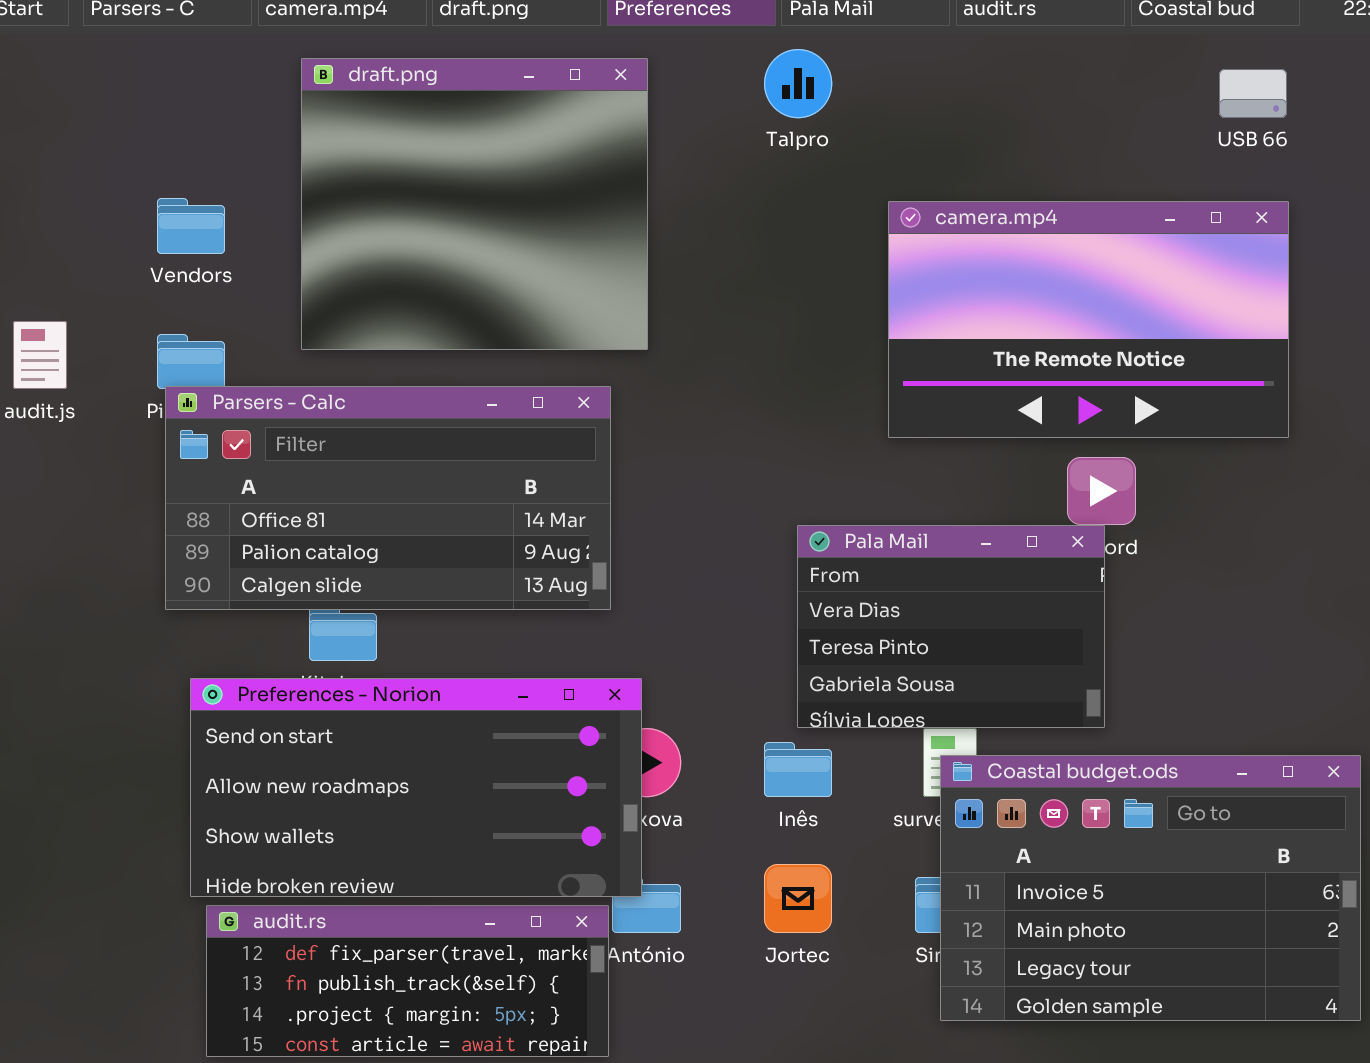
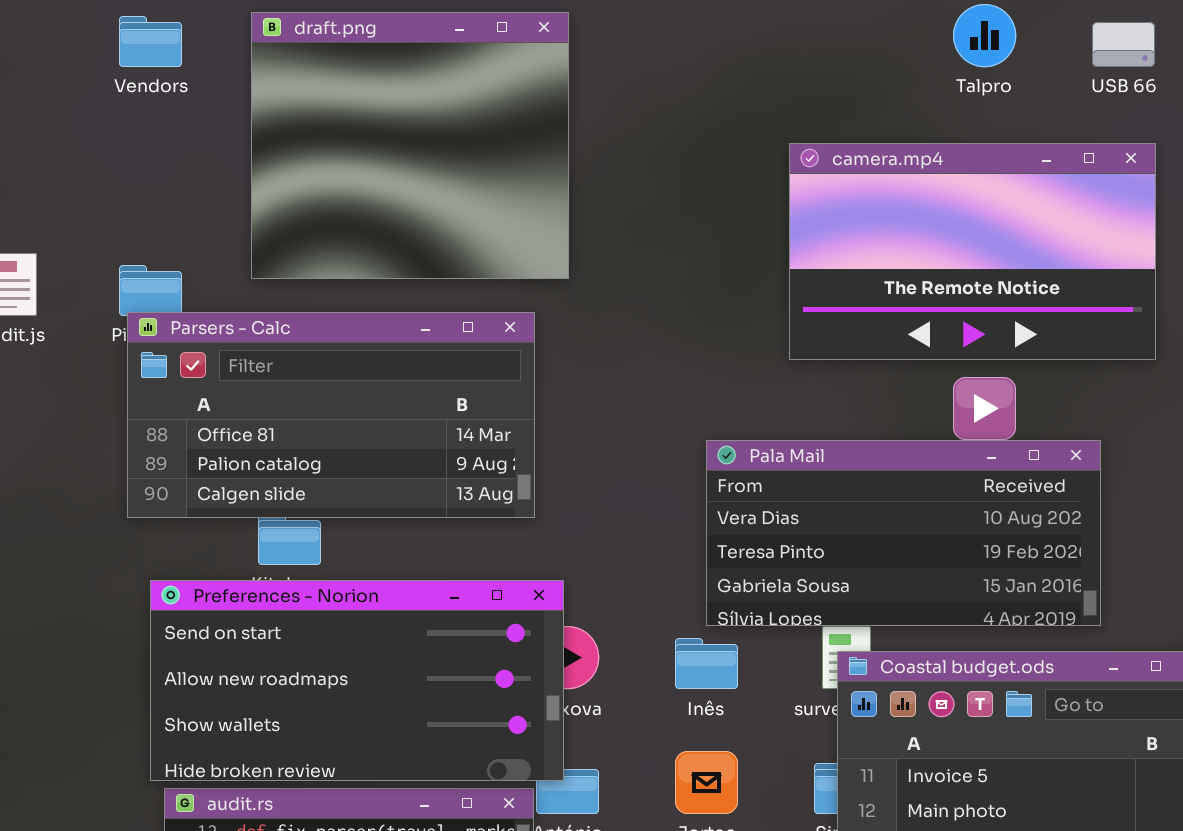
Talpro: [764,49,832,118] -> [953,4,1016,67], moved
Vendors: [157,198,225,254] -> [119,16,182,67], moved
Pala Mail: [797,525,1105,728] -> [706,440,1101,626], resized

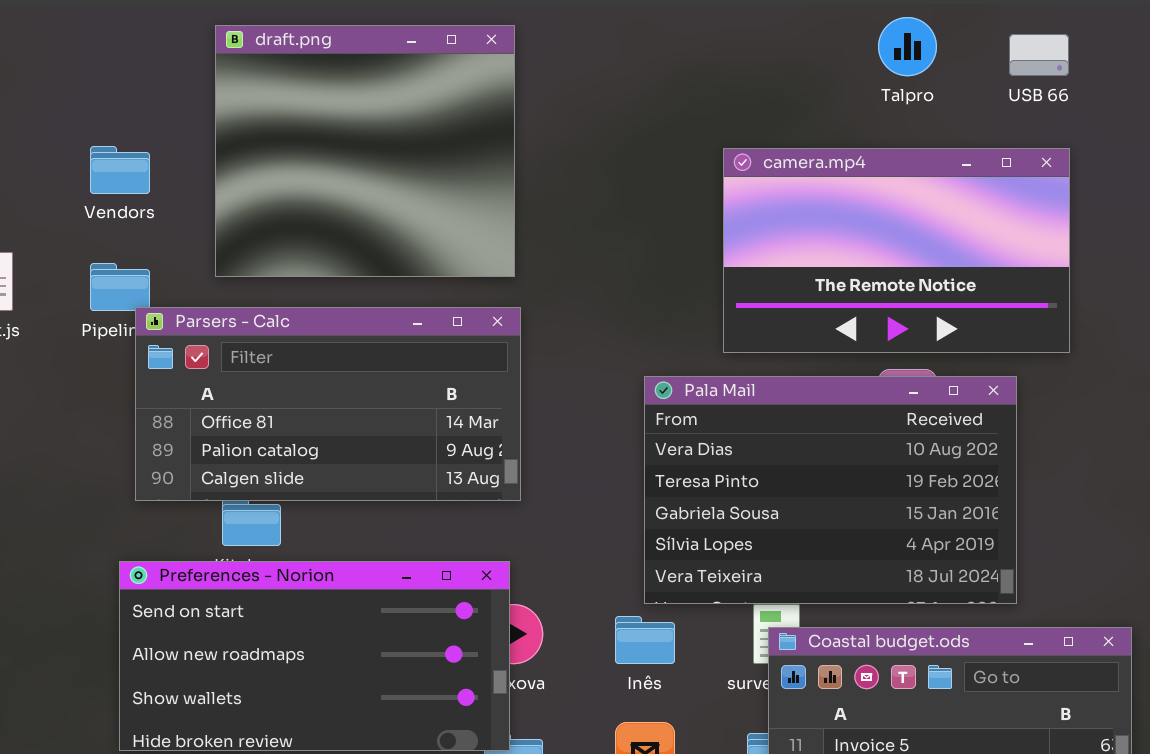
Vendors: [119,16,182,67] -> [90,146,150,194], moved
Parsers - Calc: [127,312,535,518] -> [135,307,521,501], moved
Pala Mail: [706,440,1101,626] -> [644,376,1017,604], resized

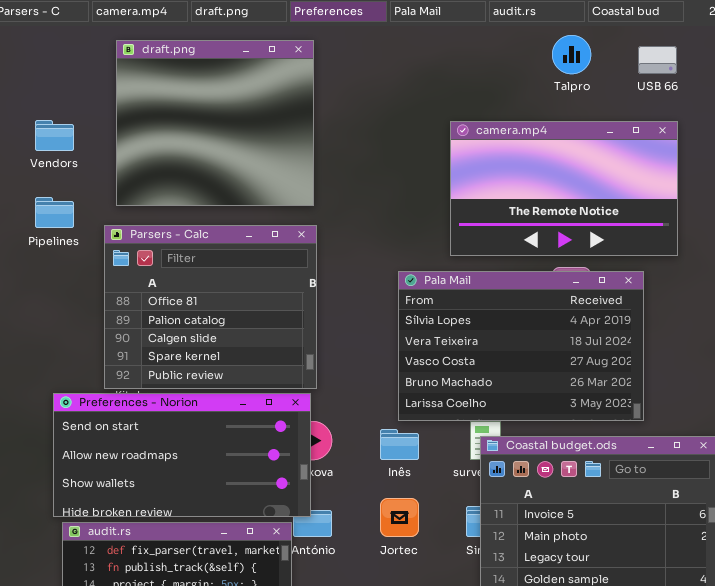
Parsers - Calc: [135,307,521,501] -> [104,225,317,389], resized
Pala Mail: [644,376,1017,604] -> [398,271,644,421], scrolled down 3 rows

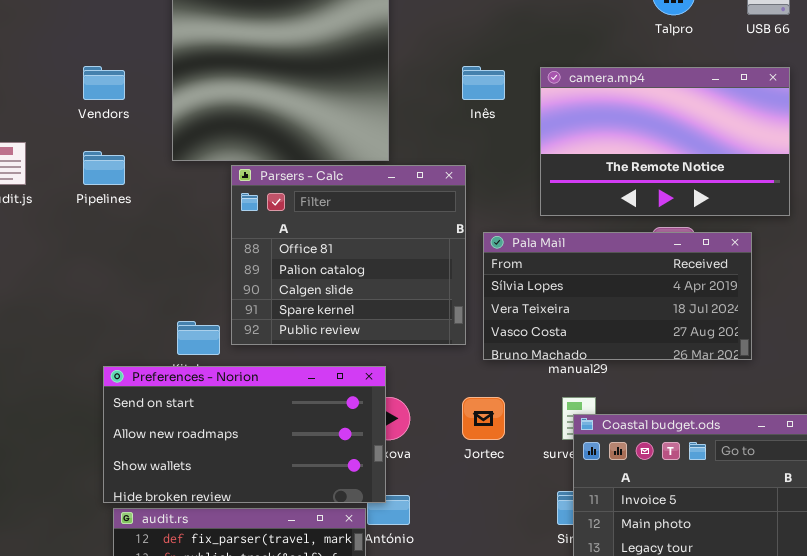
Parsers - Calc: [104,225,317,389] -> [231,165,466,345], moved
Pala Mail: [398,271,644,421] -> [483,232,752,360], resized
Inês: [380,429,419,460] -> [462,66,505,100], moved
Jortec: [380,498,419,537] -> [462,397,505,440], moved

